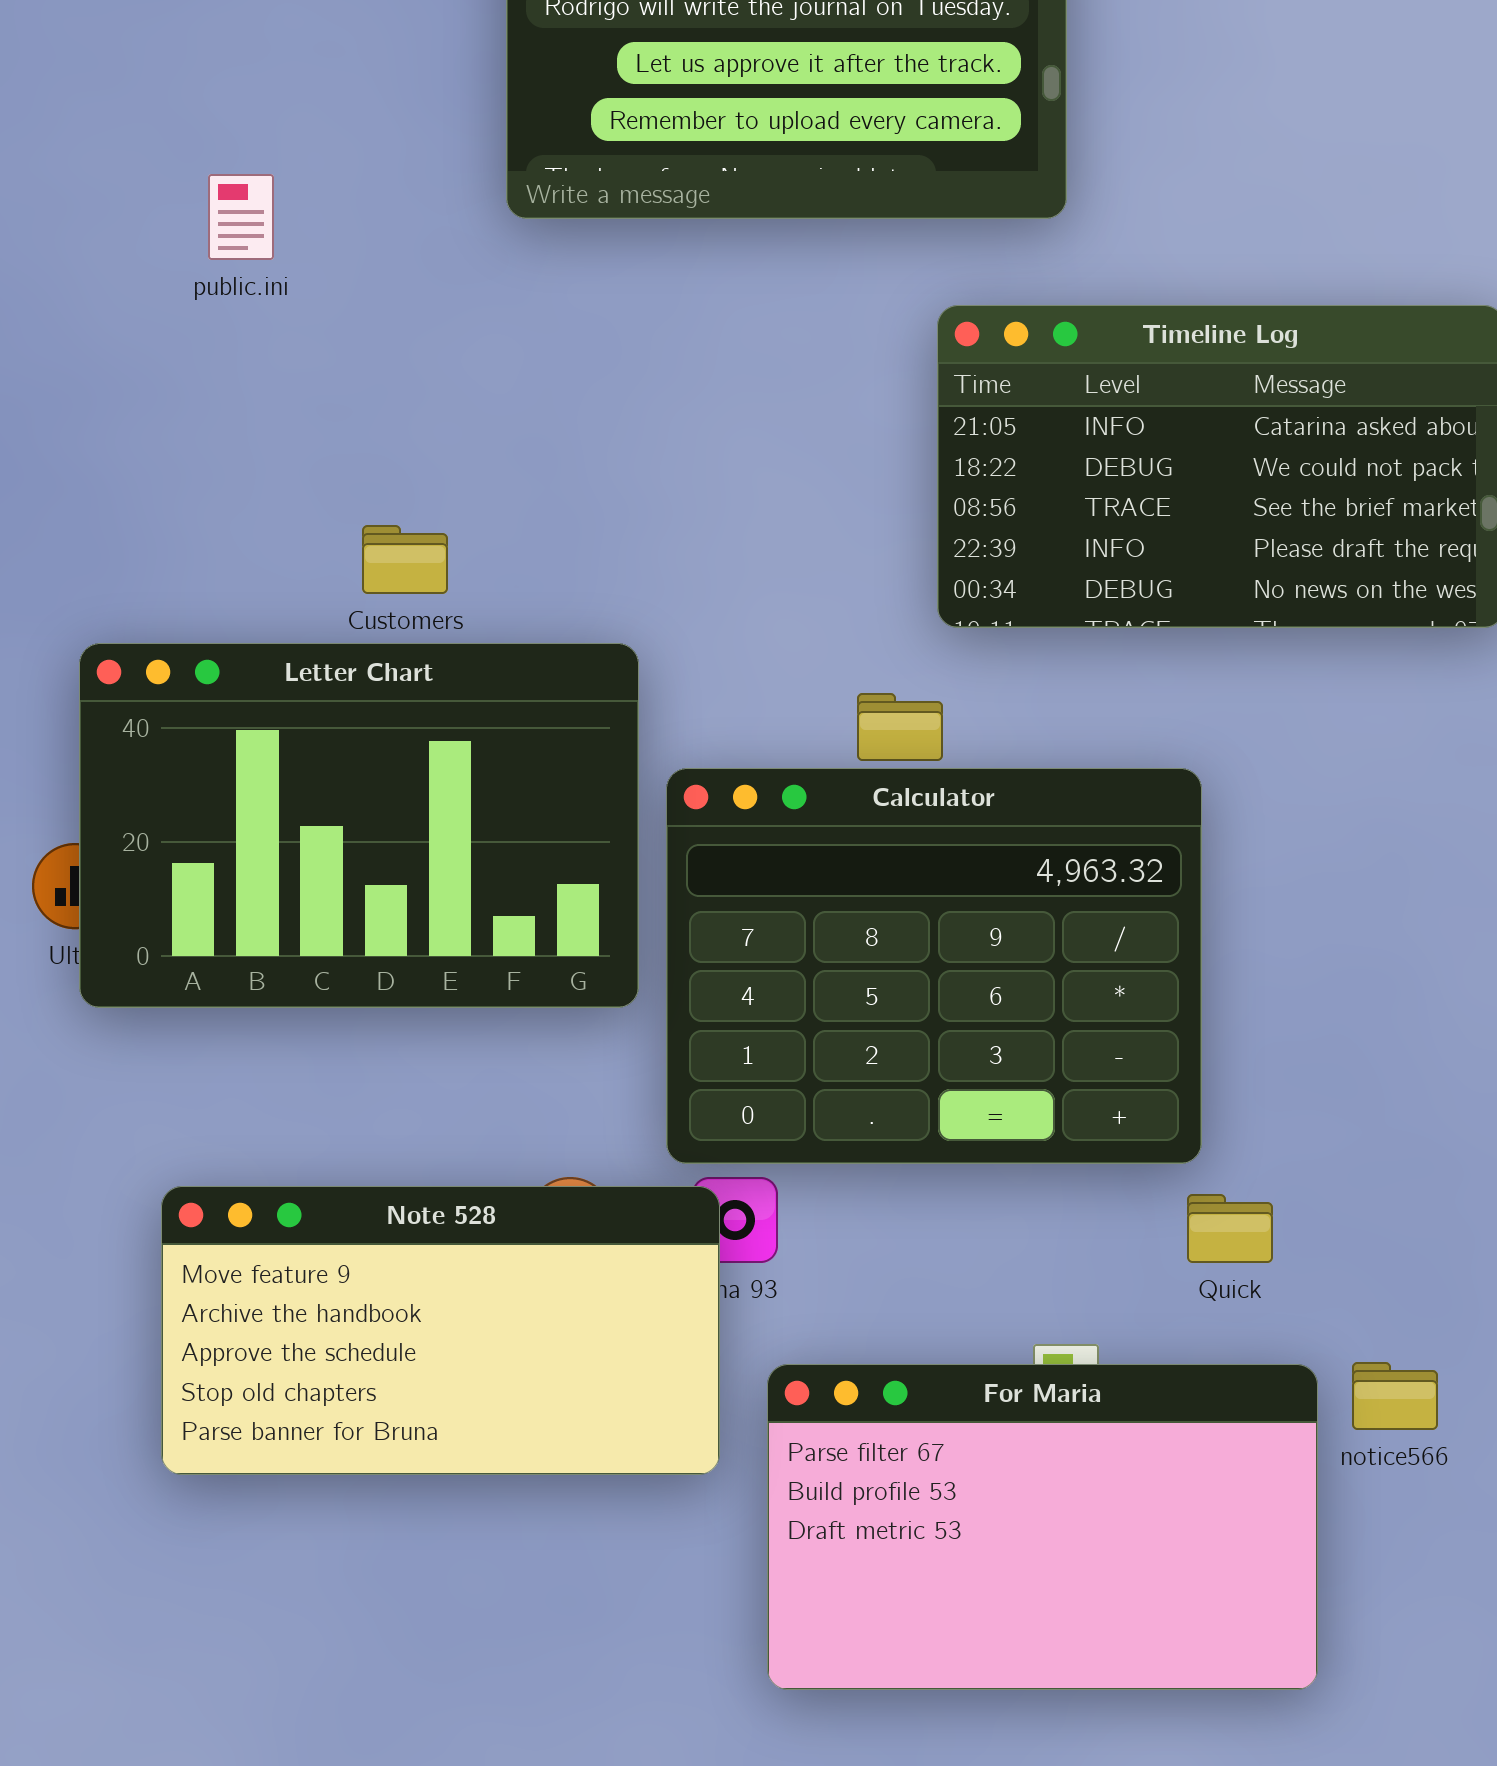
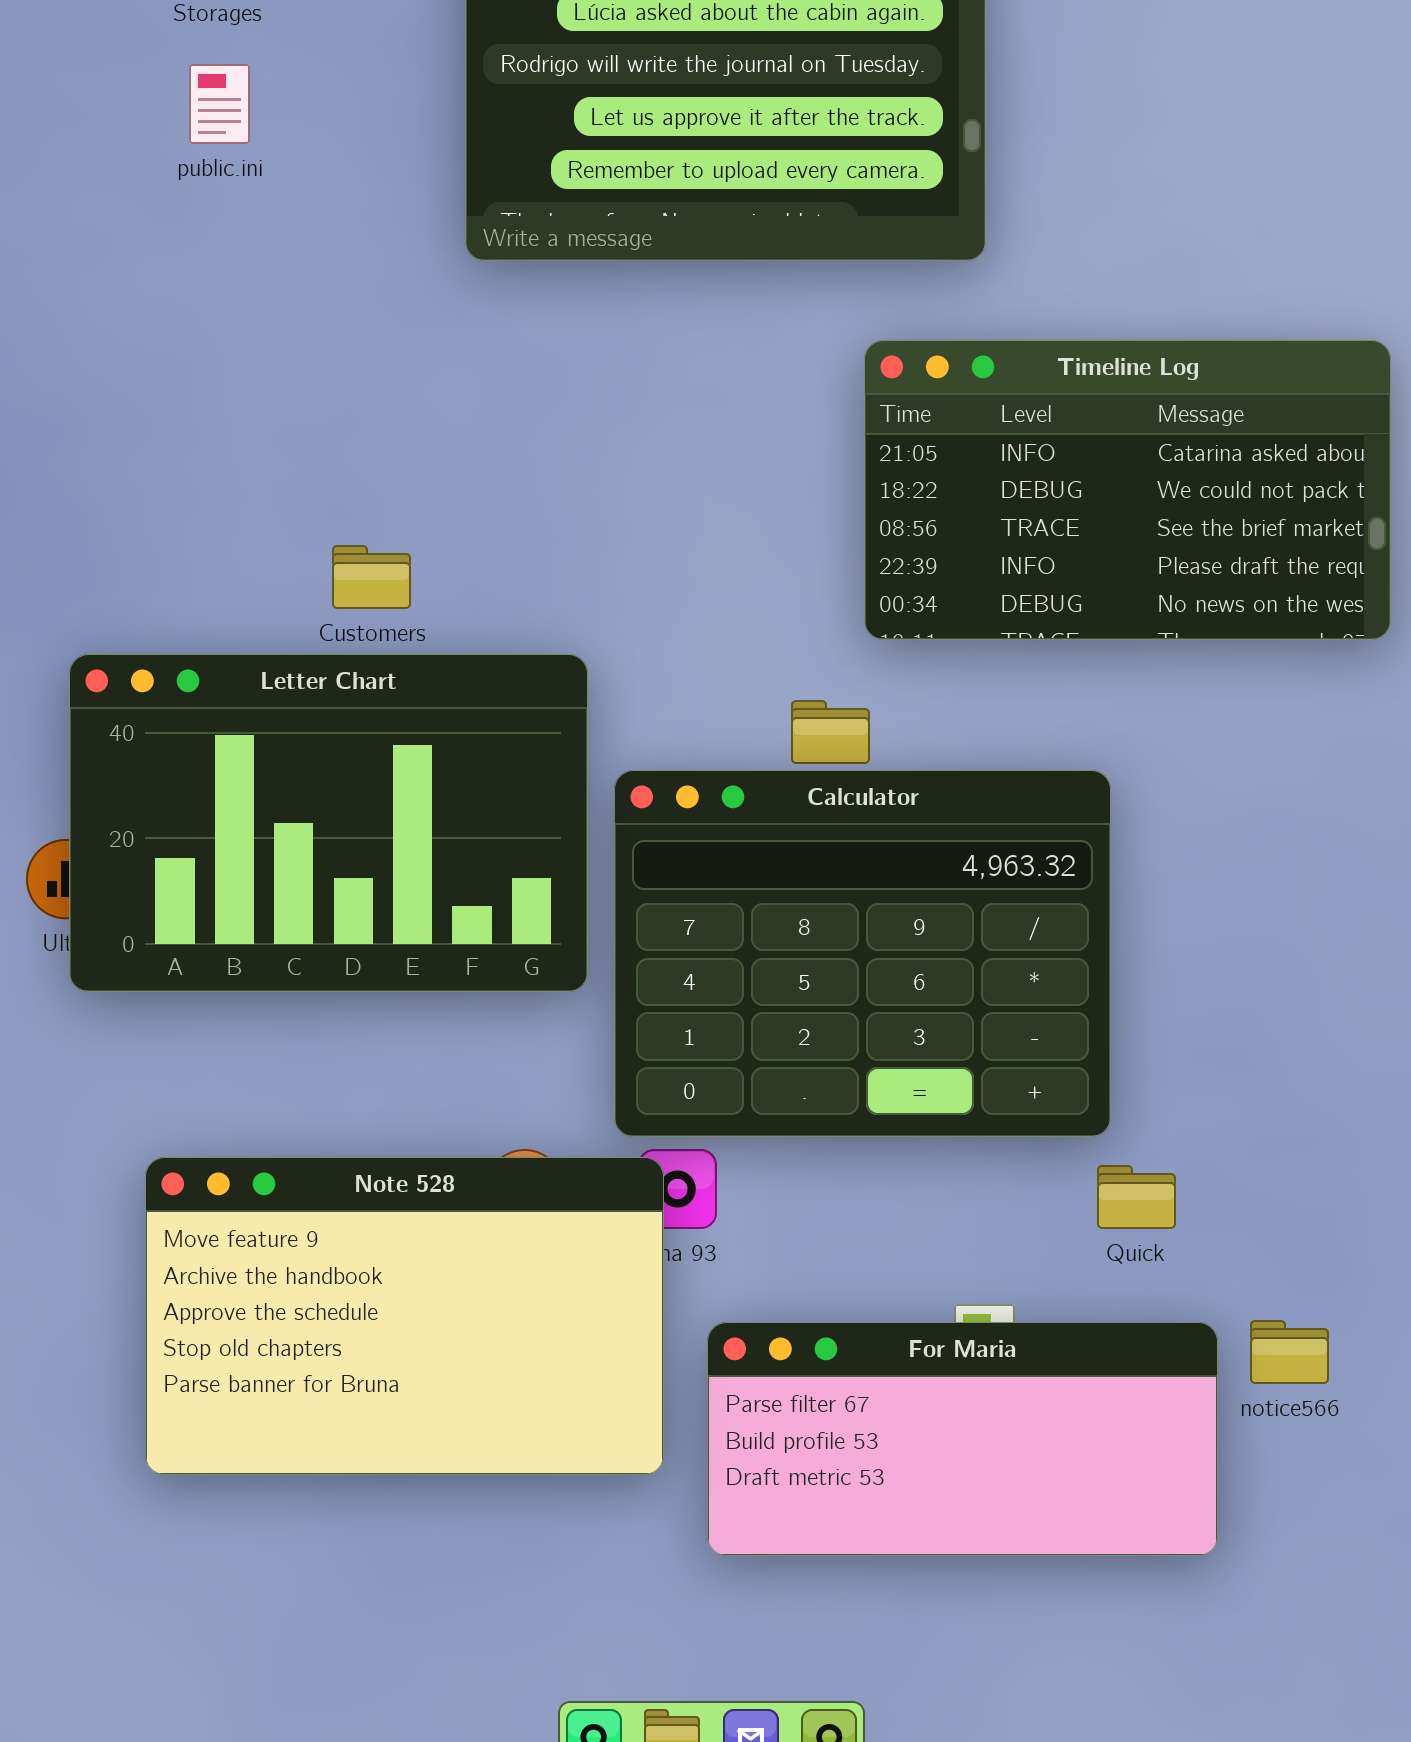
public.ini: [208,174,274,260] -> [189,64,250,144], moved
Note 528: [161,1186,720,1475] -> [145,1157,664,1475], resized
For Maria: [767,1364,1318,1690] -> [707,1322,1218,1556], resized

